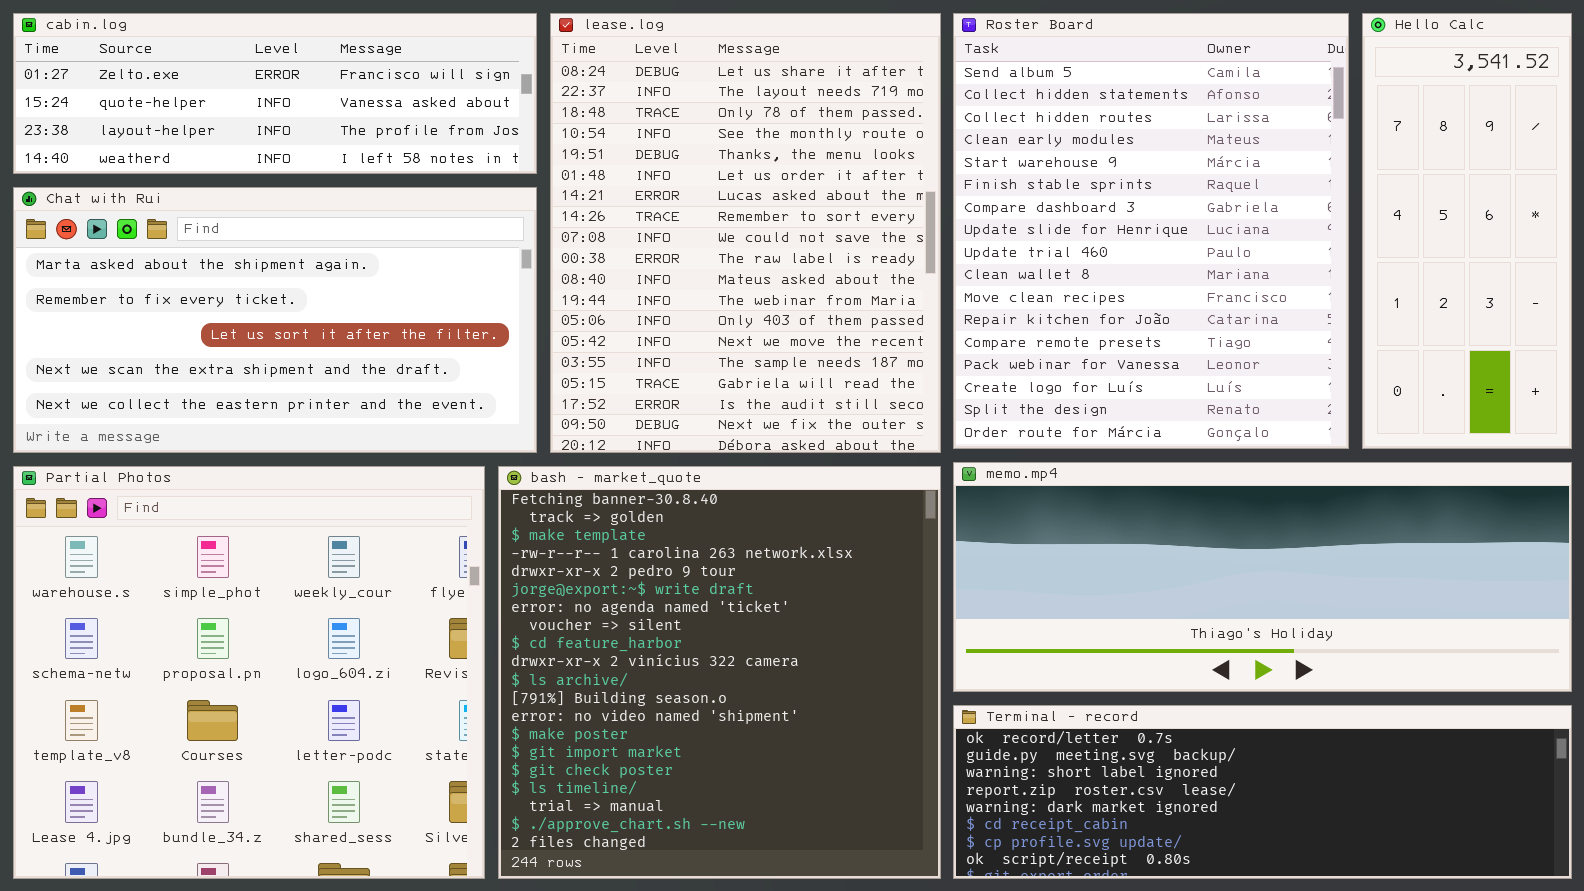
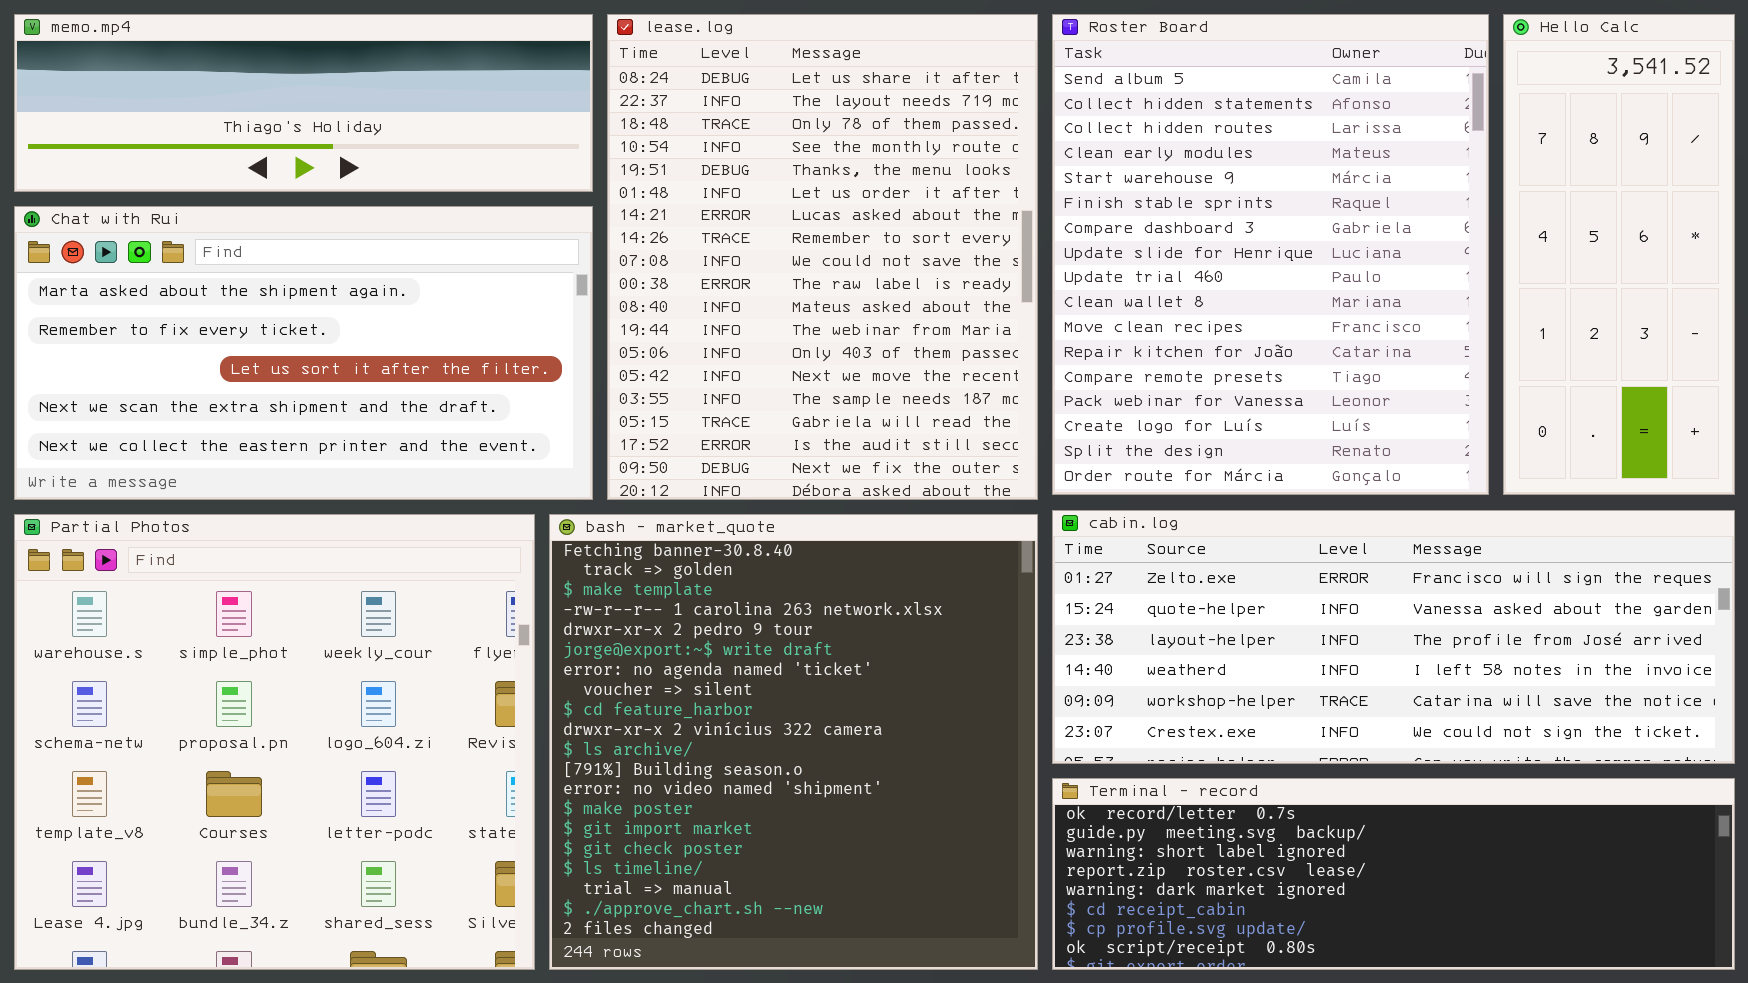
cabin.log: [13,13,537,174] -> [1052,510,1735,764], moved, resized
memo.mp4: [953,462,1572,692] -> [14,14,593,192], moved, resized

